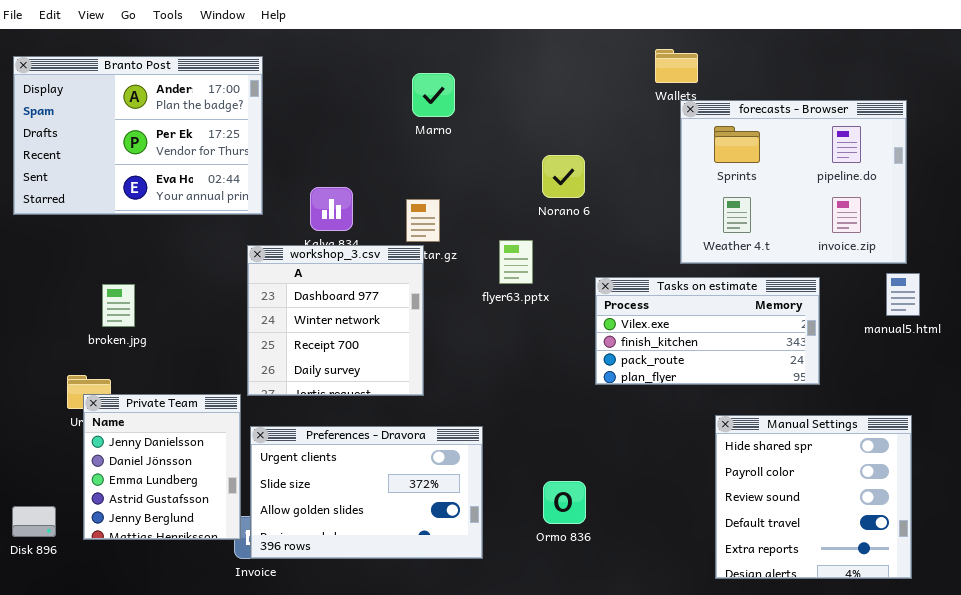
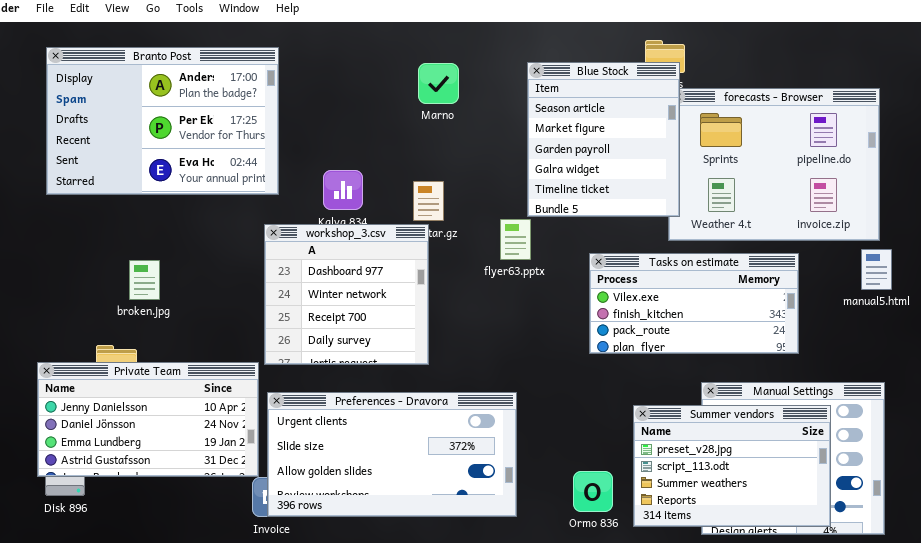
Blue Stock: none -> [527,62,680,217], opened
Private Team: [83,394,241,540] -> [37,362,259,477], resized
Preferences - Dravora: [250,426,483,559] -> [267,392,517,517], resized
Summer vendors: none -> [633,405,831,527], opened
Ormo 836: [543,481,586,524] -> [573,471,613,512], moved

